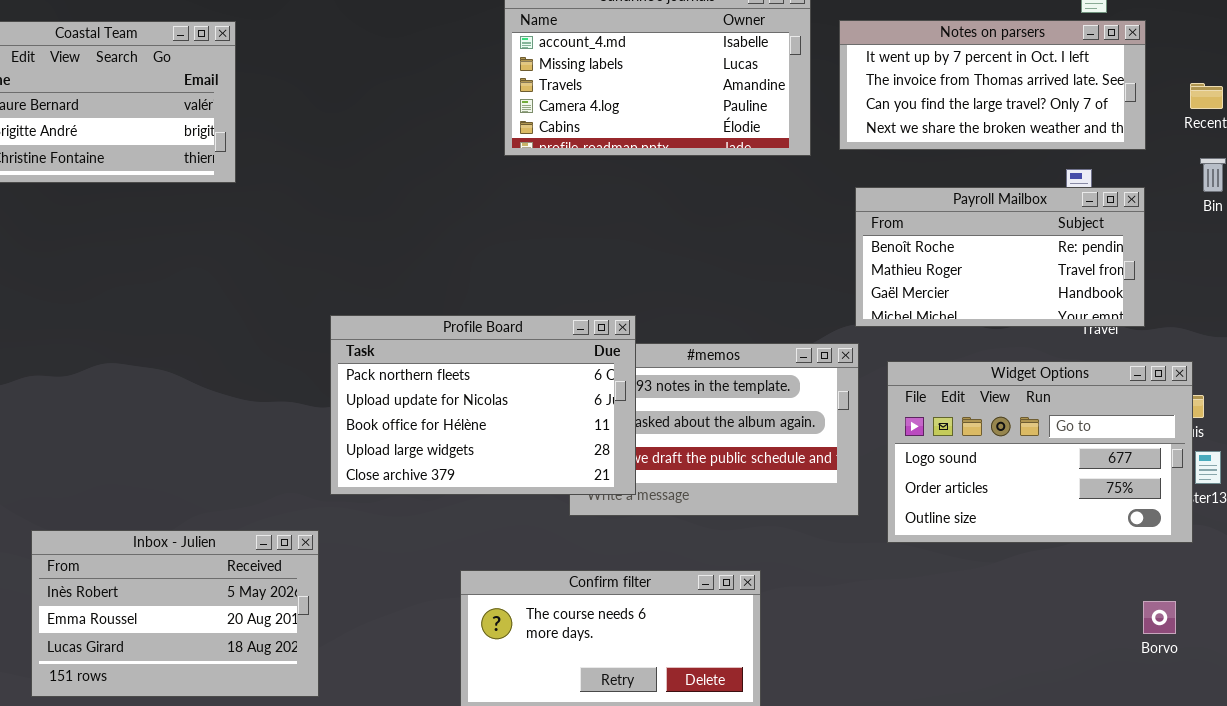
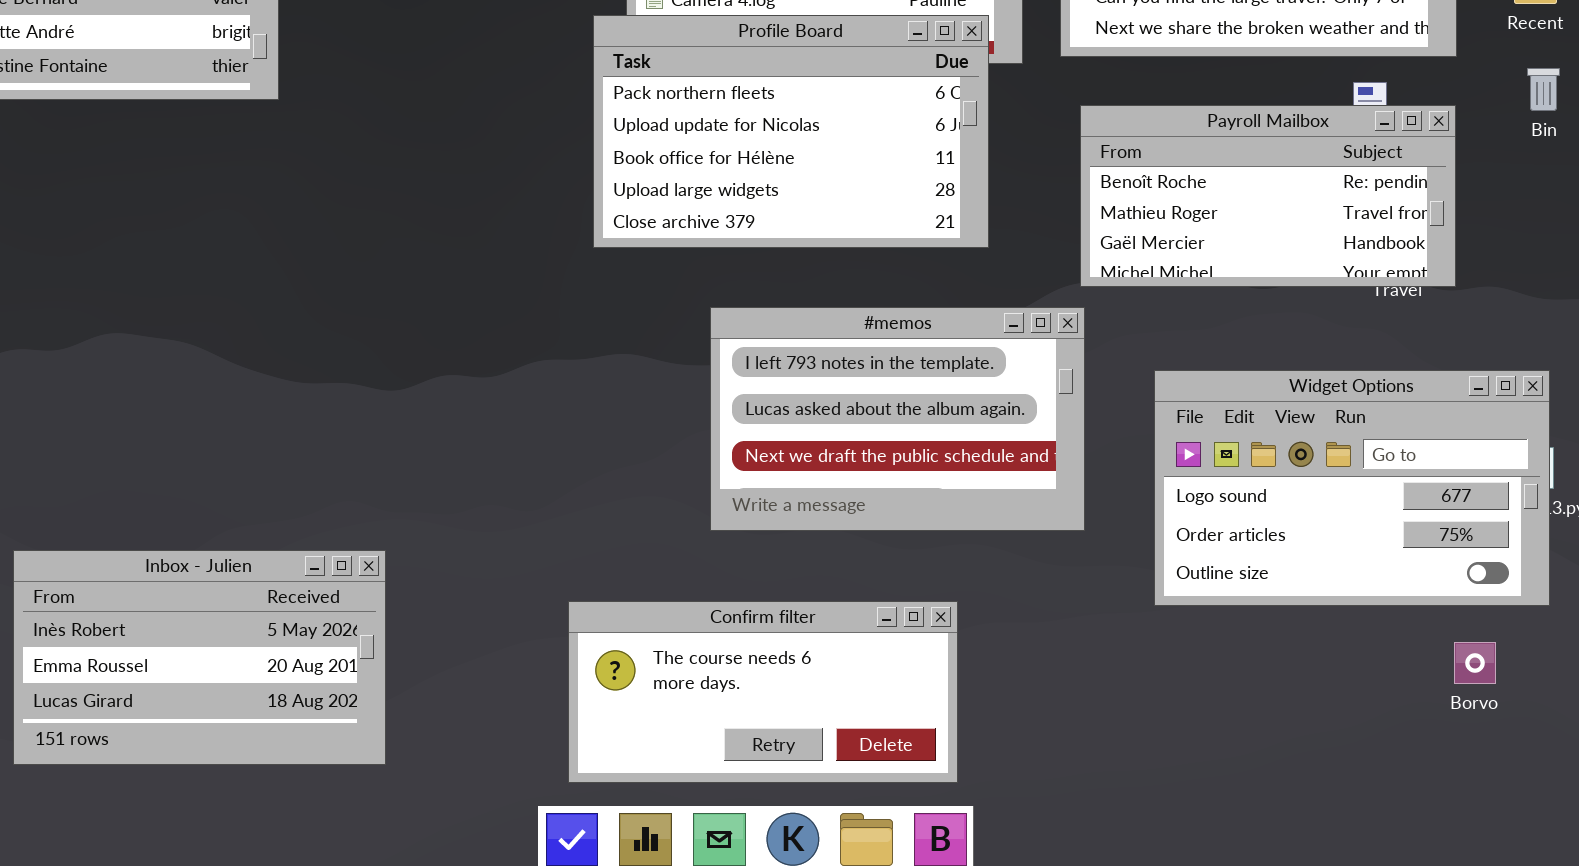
Profile Board: [330,315,636,495] -> [593,15,989,248], moved
Widget Options: [887,361,1193,543] -> [1154,370,1550,606], moved

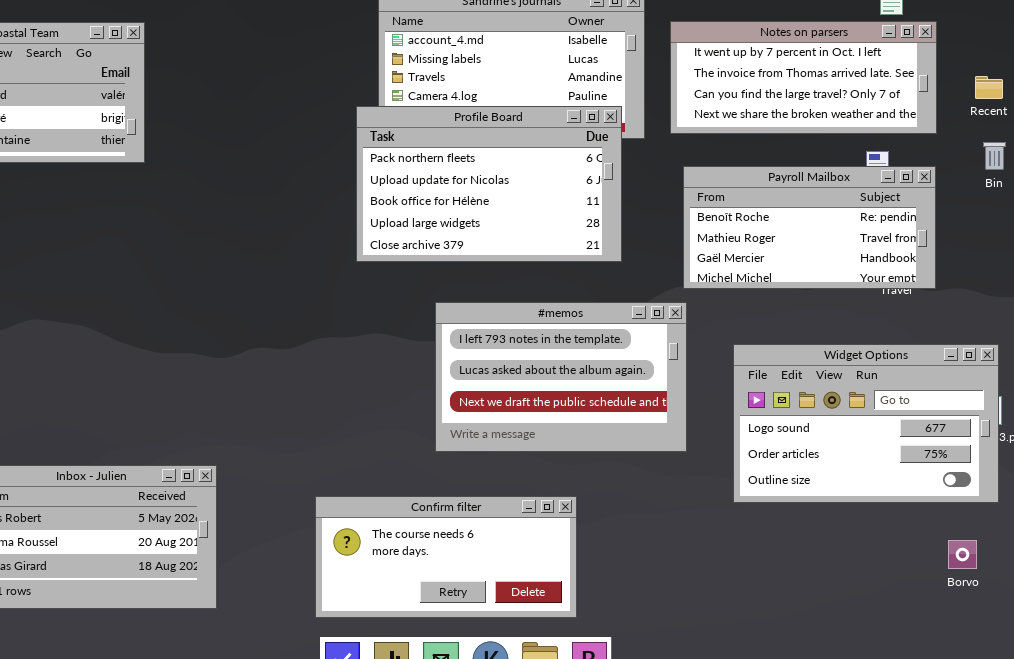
Confirm filter: [568,601,958,783] -> [315,496,577,618], moved
Borvo: [1454,642,1496,684] -> [948,540,977,569], moved

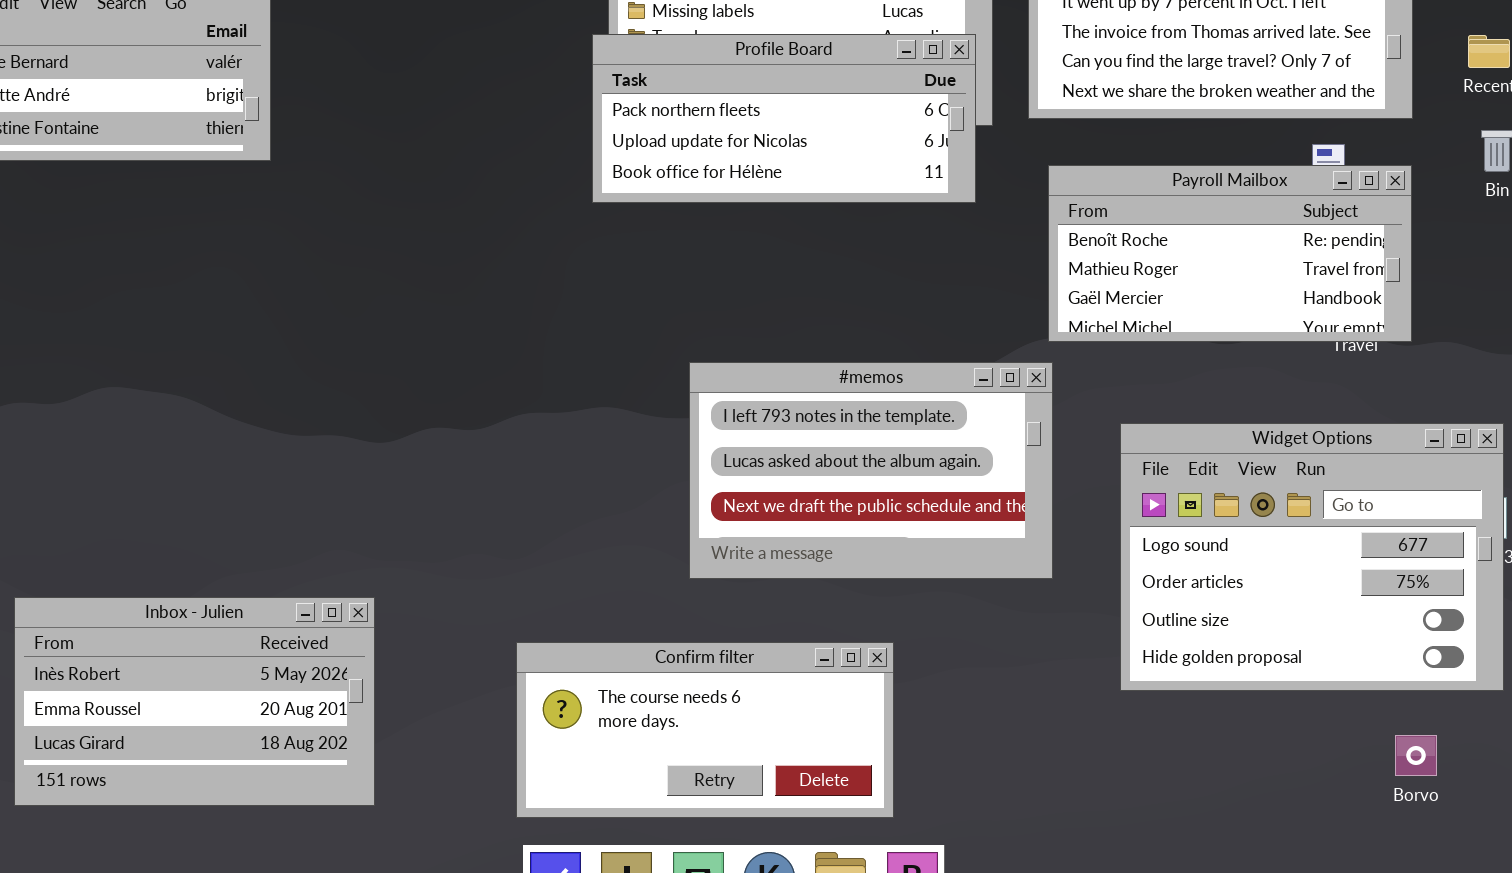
Profile Board: [356,106,622,262] -> [592,34,976,203], moved, resized
Widget Options: [733,344,999,503] -> [1120,423,1504,691], resized
Borvo: [948,540,977,569] -> [1395,735,1437,776], moved

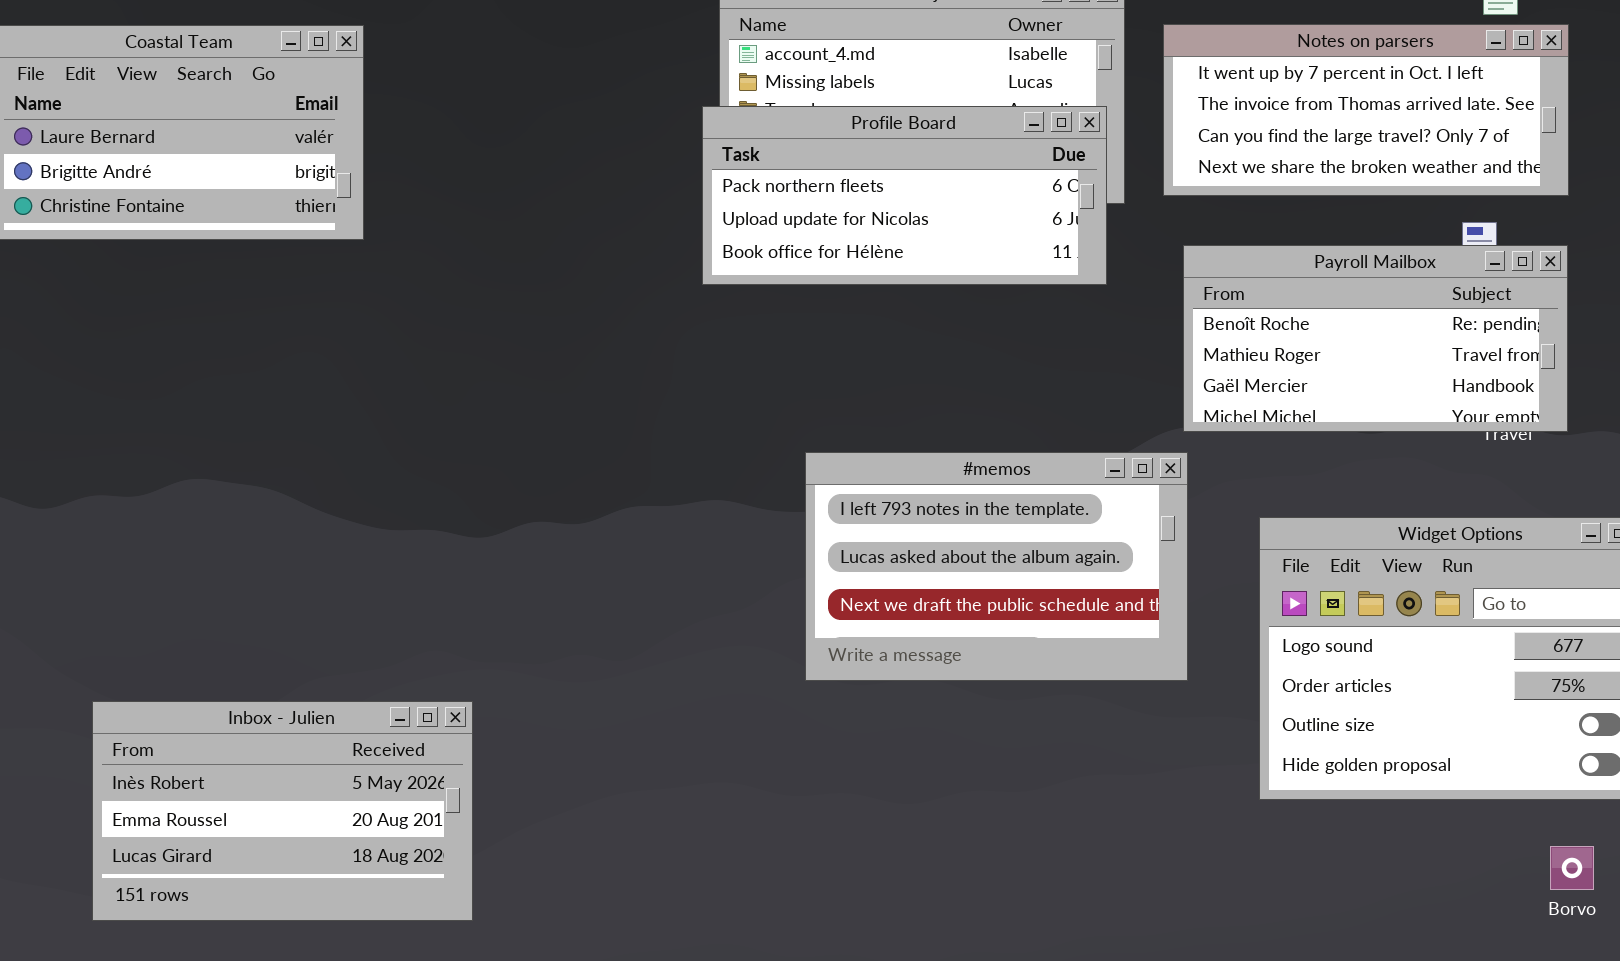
Confirm filter: [516,642,894,818] -> none, closed

